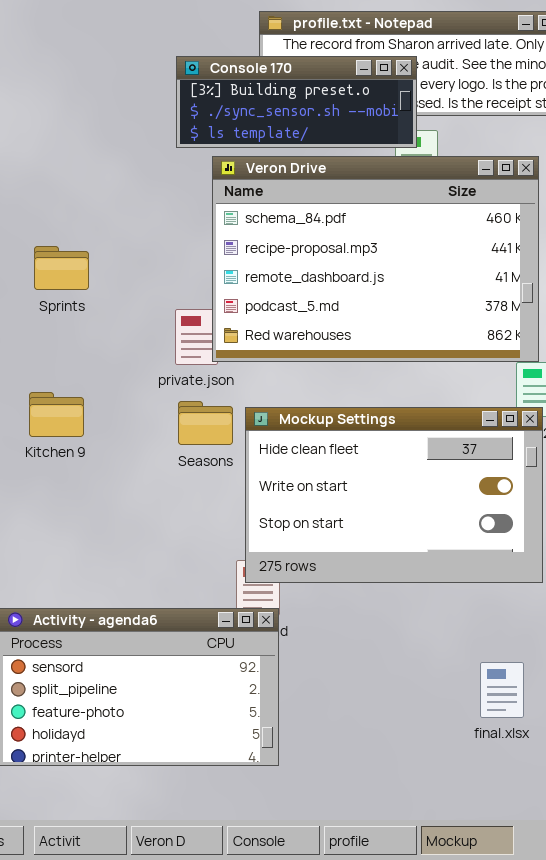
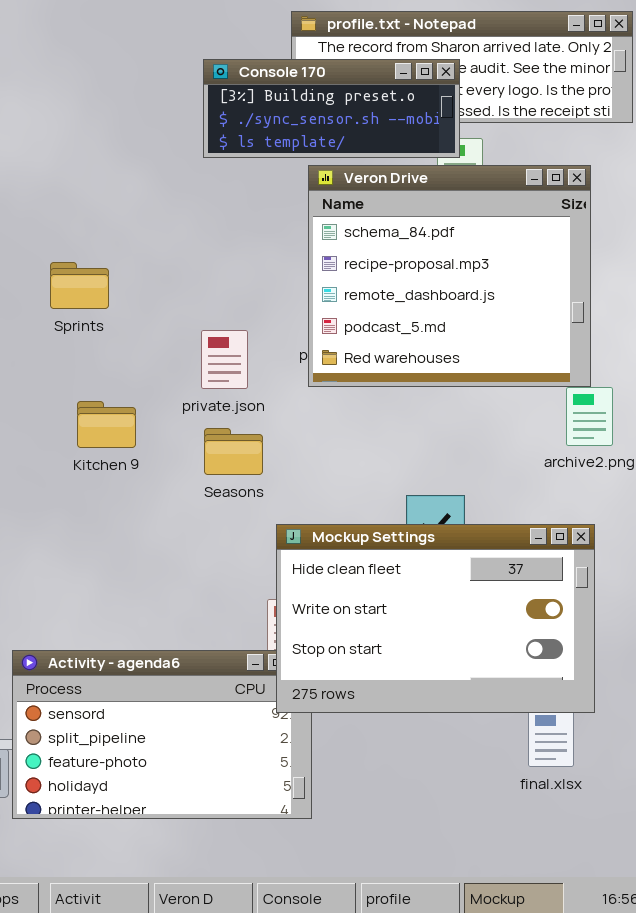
Veron Drive: [212,156,539,362] -> [308,165,591,387], resized
Kitchen 9: [29,392,84,437] -> [77,401,136,448], moved
Mockup Settings: [245,407,543,583] -> [276,524,595,713], moved

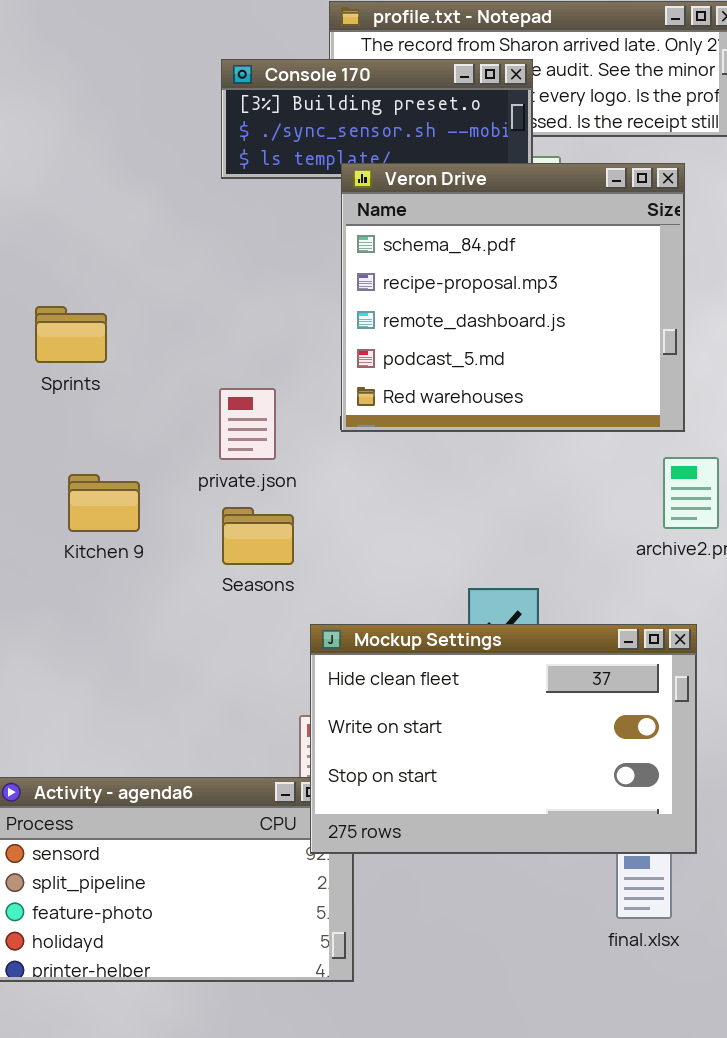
Veron Drive: [308,165,591,387] -> [341,163,685,432], moved

